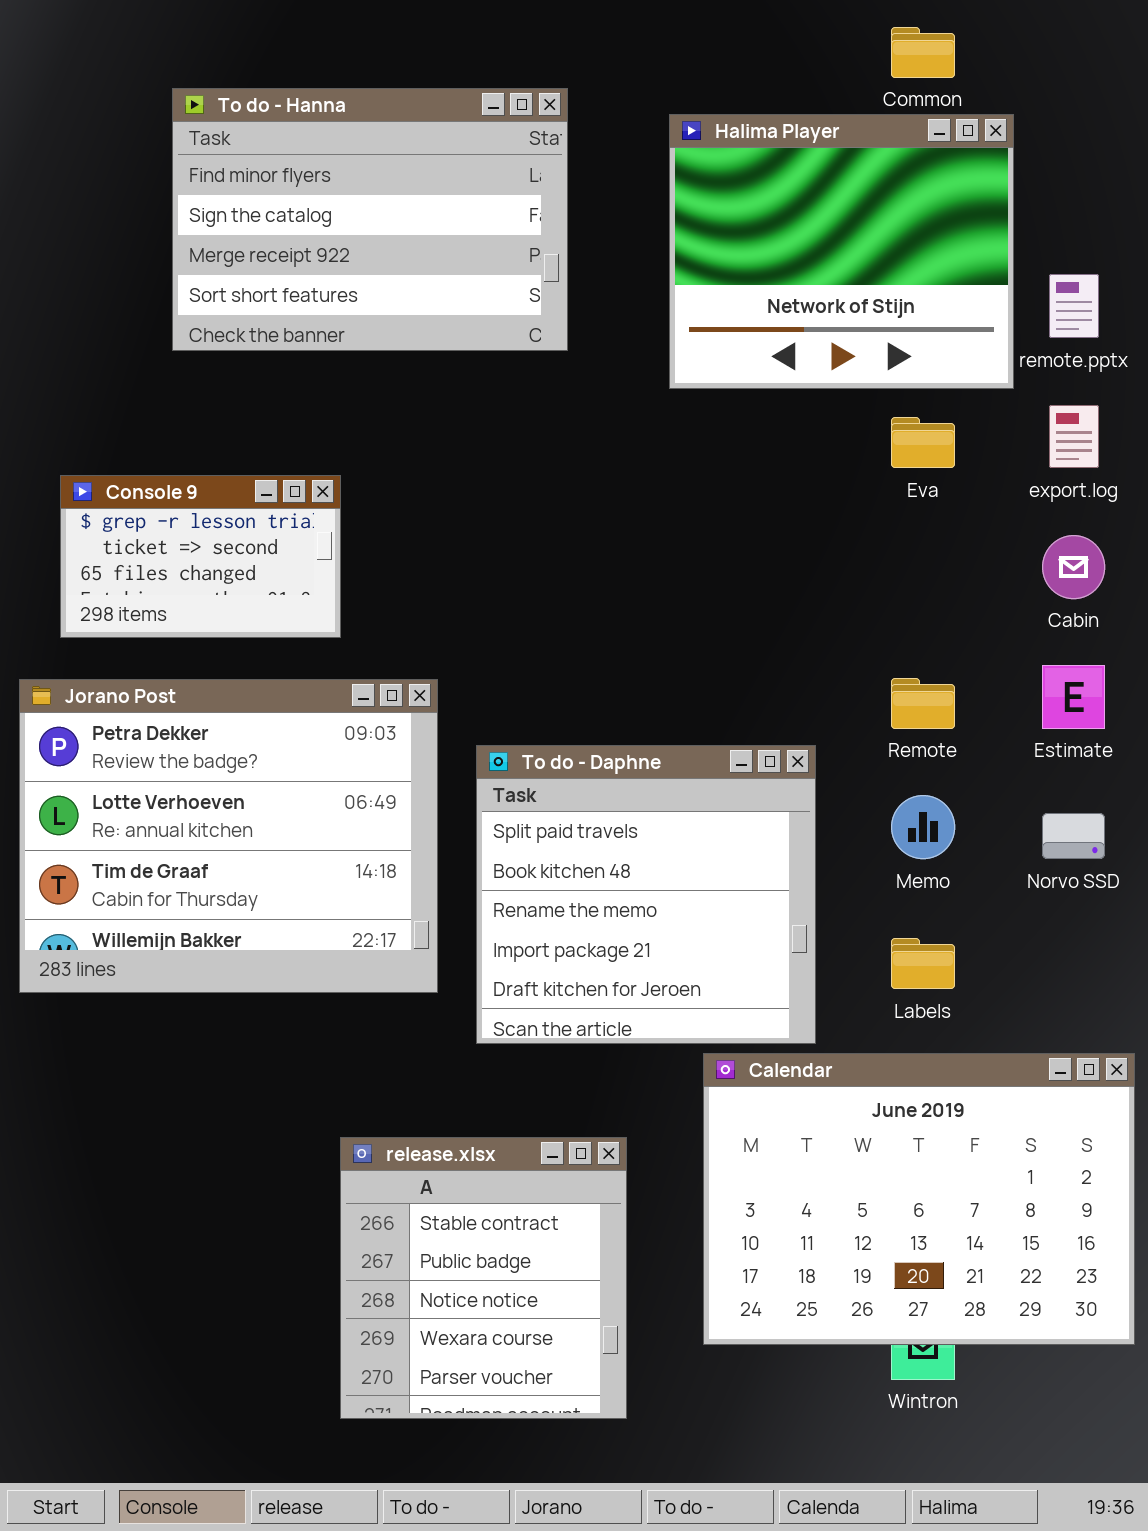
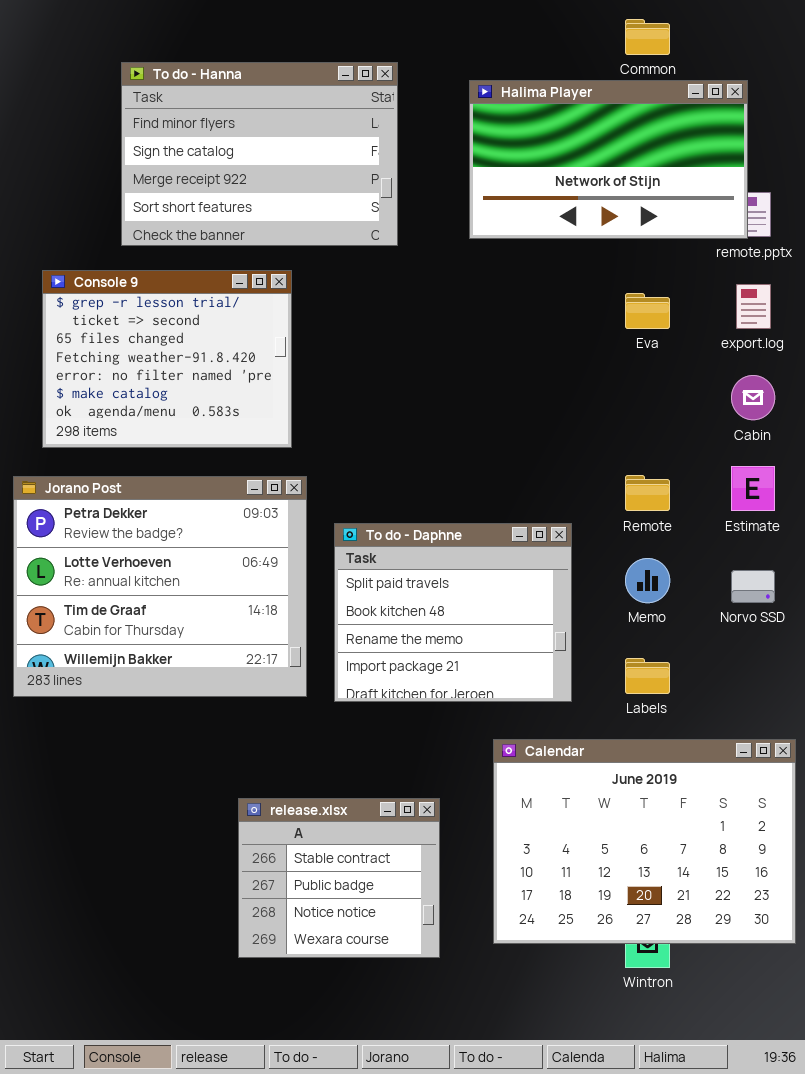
Halima Player: [669,114,1014,389] -> [469,80,748,239], resized
Console 9: [60,475,341,638] -> [42,270,292,448], resized
To do - Daphne: [476,745,816,1044] -> [334,523,572,702], resized
release.xlsx: [340,1137,627,1419] -> [238,798,440,958], resized

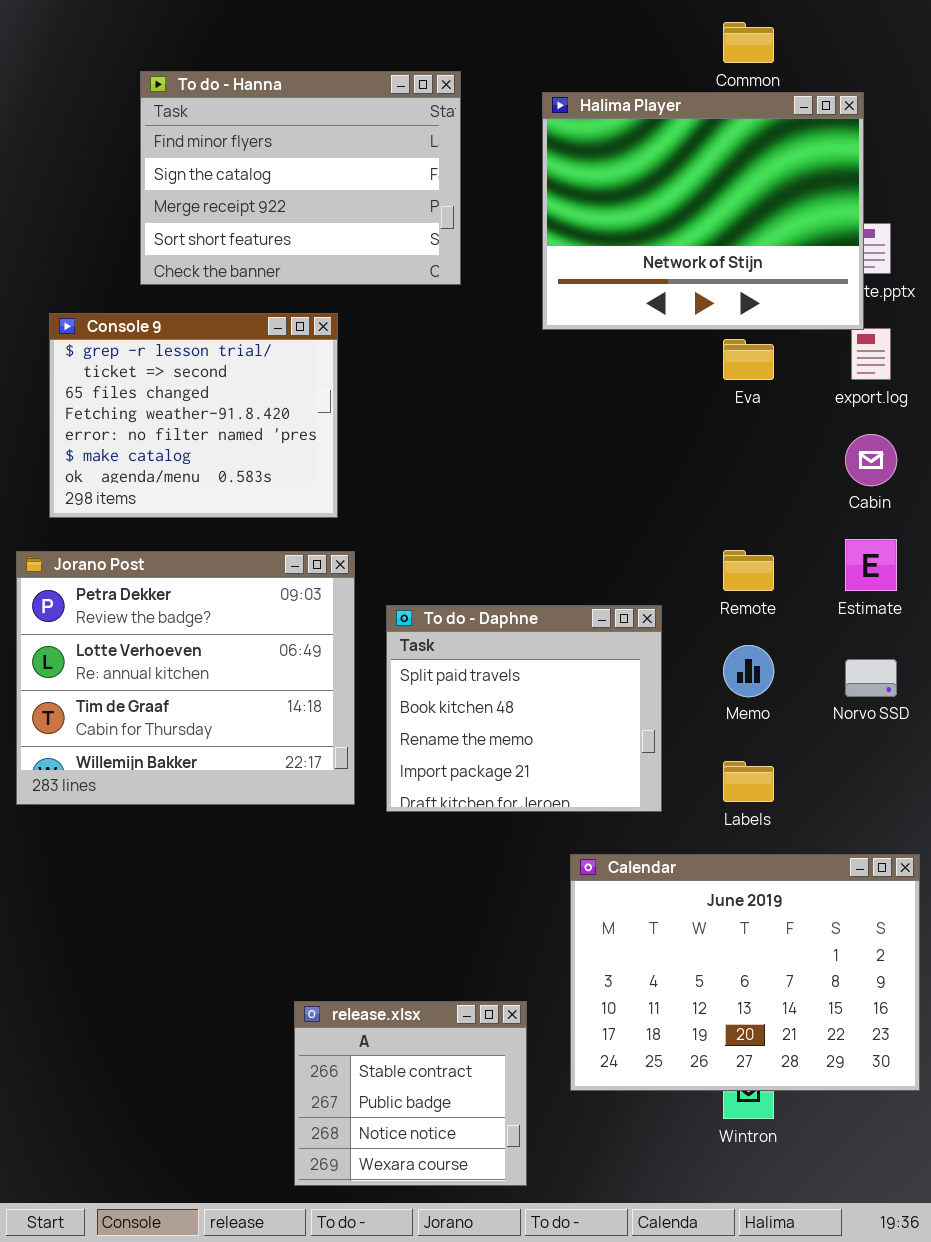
Halima Player: [469,80,748,239] -> [542,92,864,330], resized
release.xlsx: [238,798,440,958] -> [294,1001,527,1186], moved

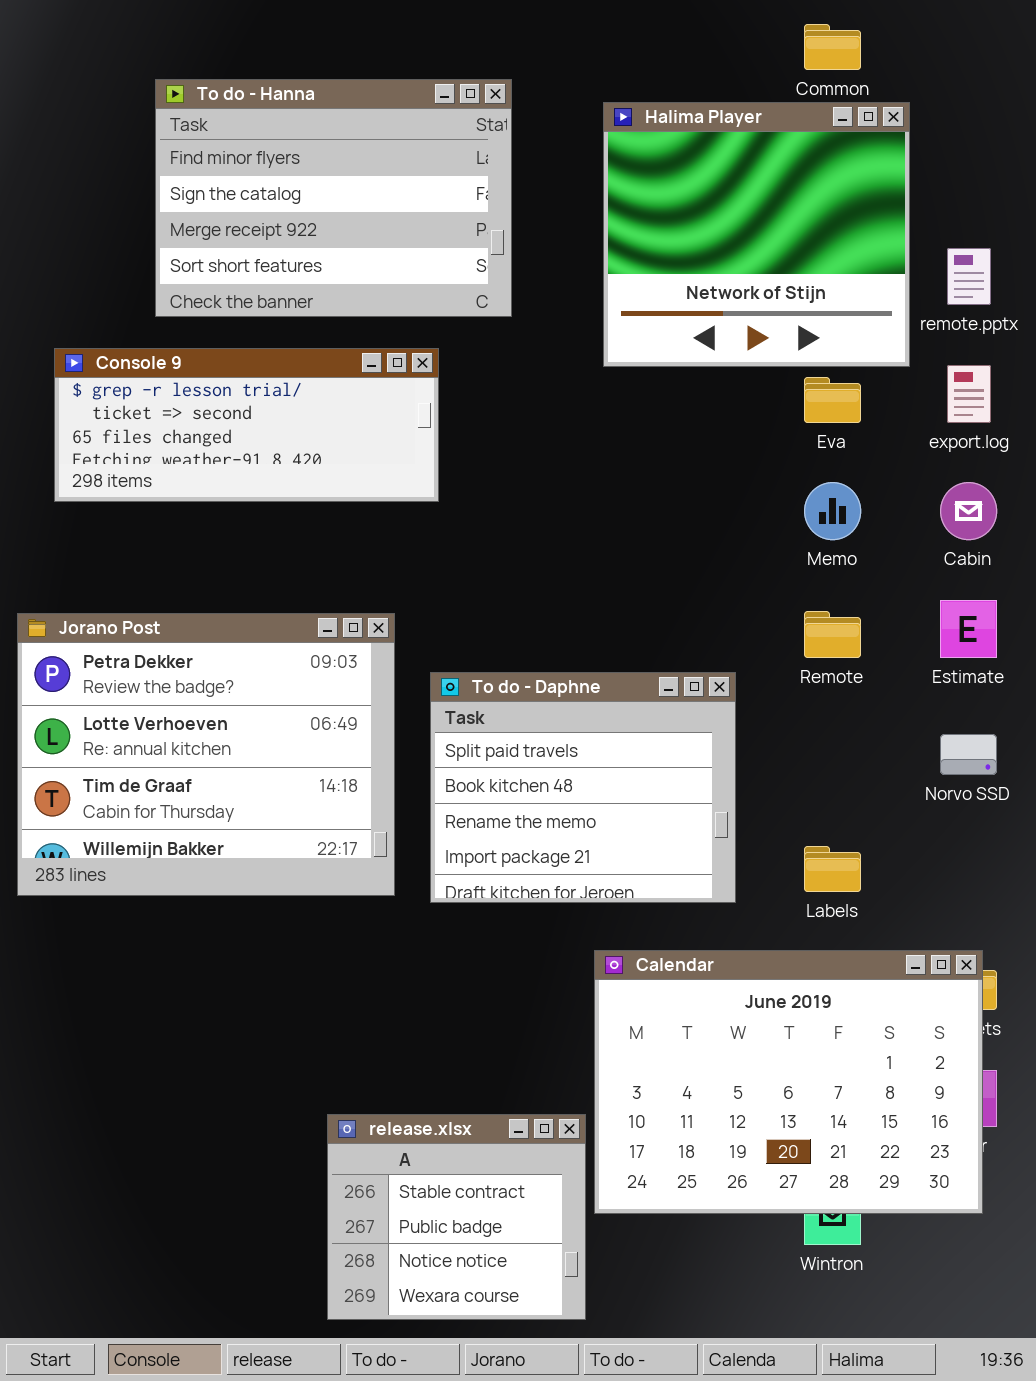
Halima Player: [542,92,864,330] -> [603,102,910,367], resized
Console 9: [49,313,338,518] -> [54,348,439,502], resized
Memo: [723,645,774,697] -> [804,482,861,540], moved
Calendar: [570,854,920,1091] -> [594,950,983,1214], moved

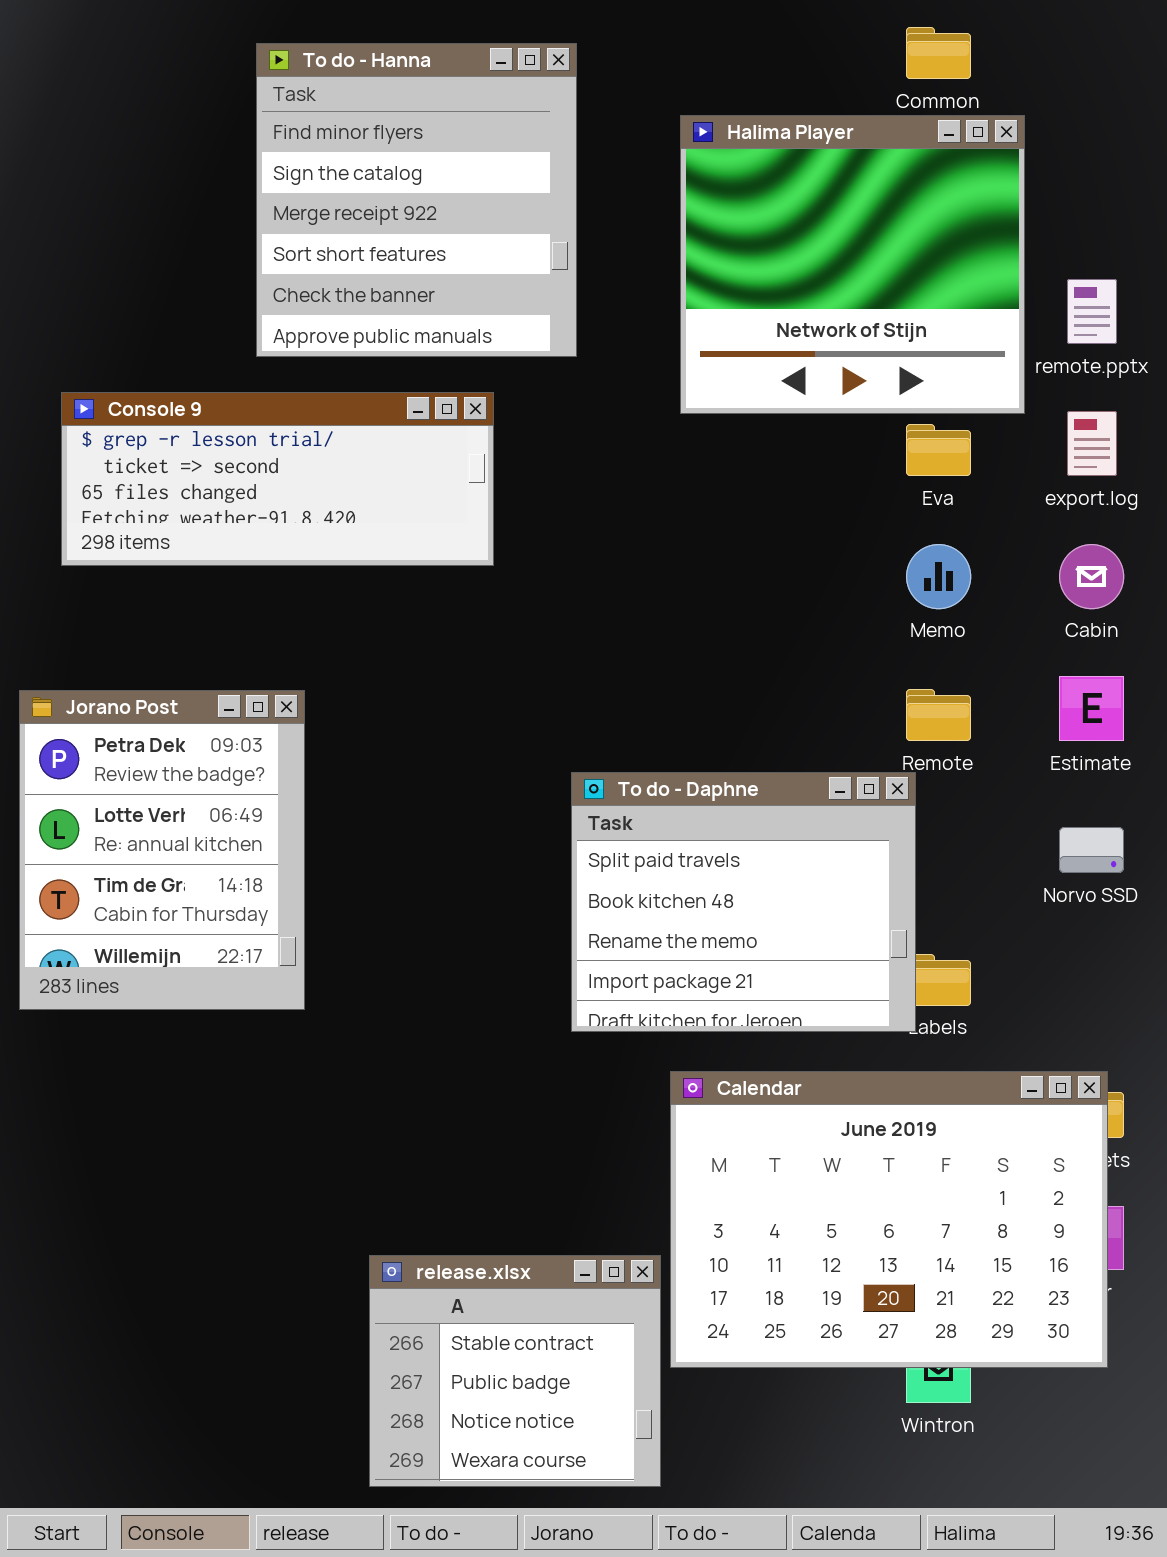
To do - Hanna: [155,79,512,317] -> [256,43,577,357], resized
Jorano Post: [17,613,395,896] -> [19,690,305,1010], resized
To do - Daphne: [430,672,736,903] -> [571,772,916,1032], moved

